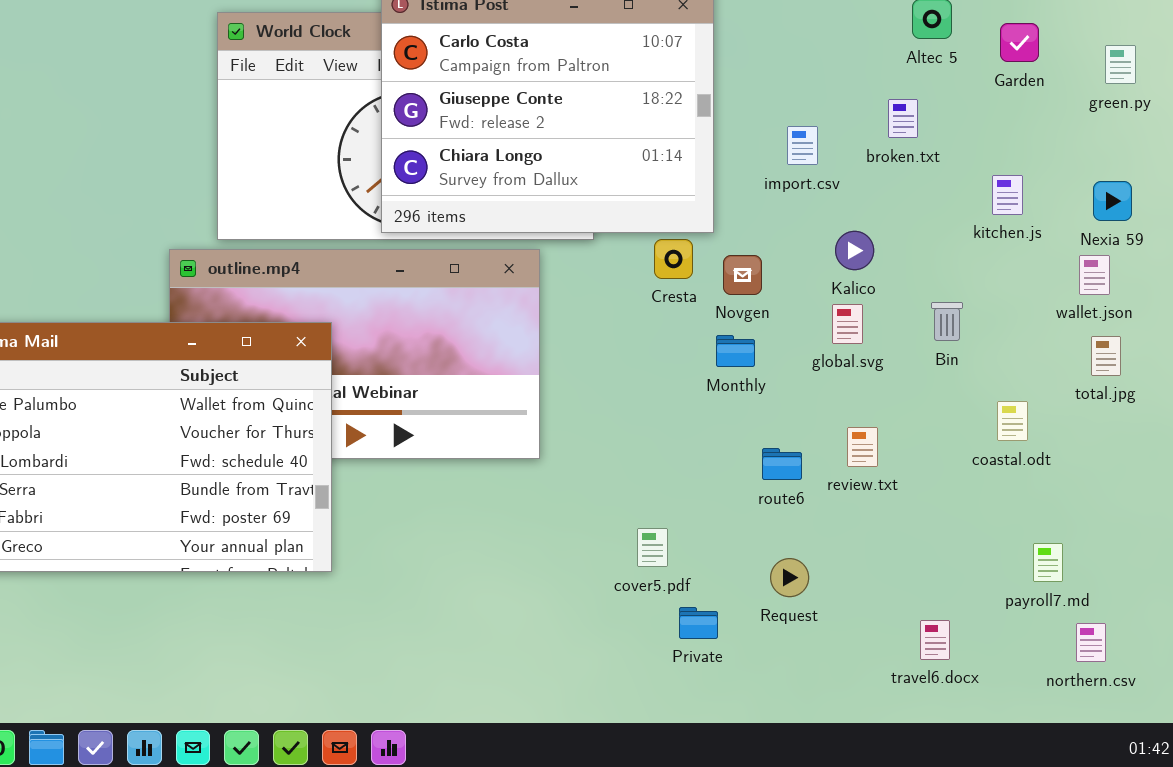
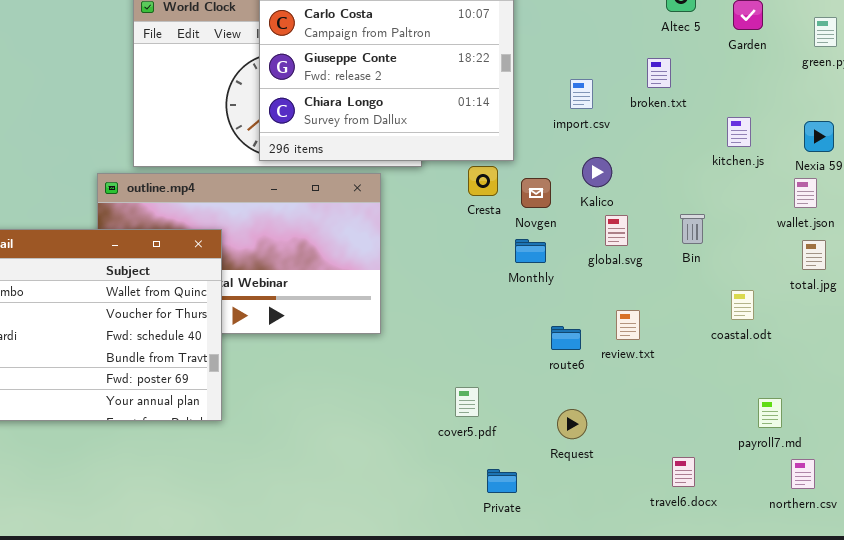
Kalico: [835,231,874,270] -> [582,157,612,187], moved
Private: [679,607,718,639] -> [487,469,517,493], moved

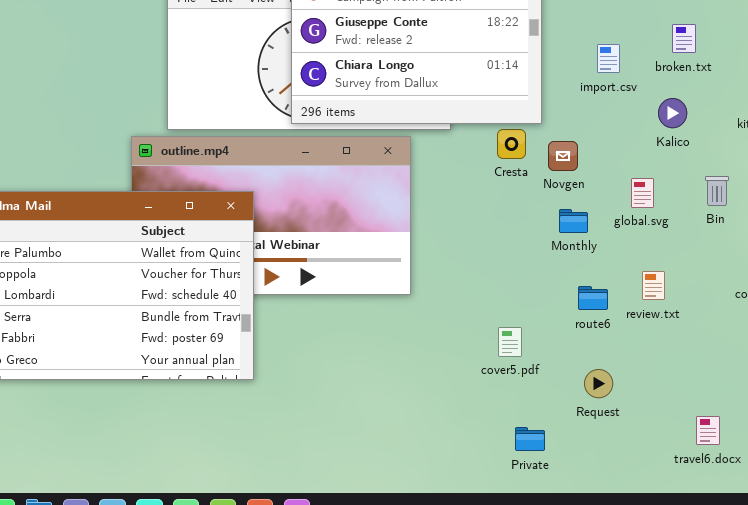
Kalico: [582,157,612,187] -> [658,98,687,128], moved
Monthly: [515,239,546,263] -> [559,209,588,233], moved
cover5.pdf: [455,387,479,417] -> [498,327,522,357], moved

